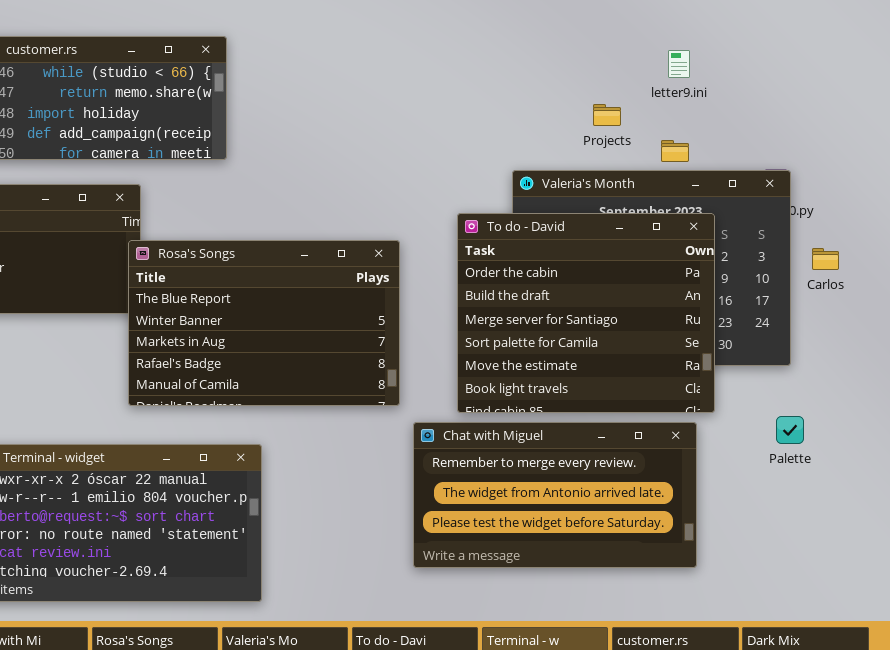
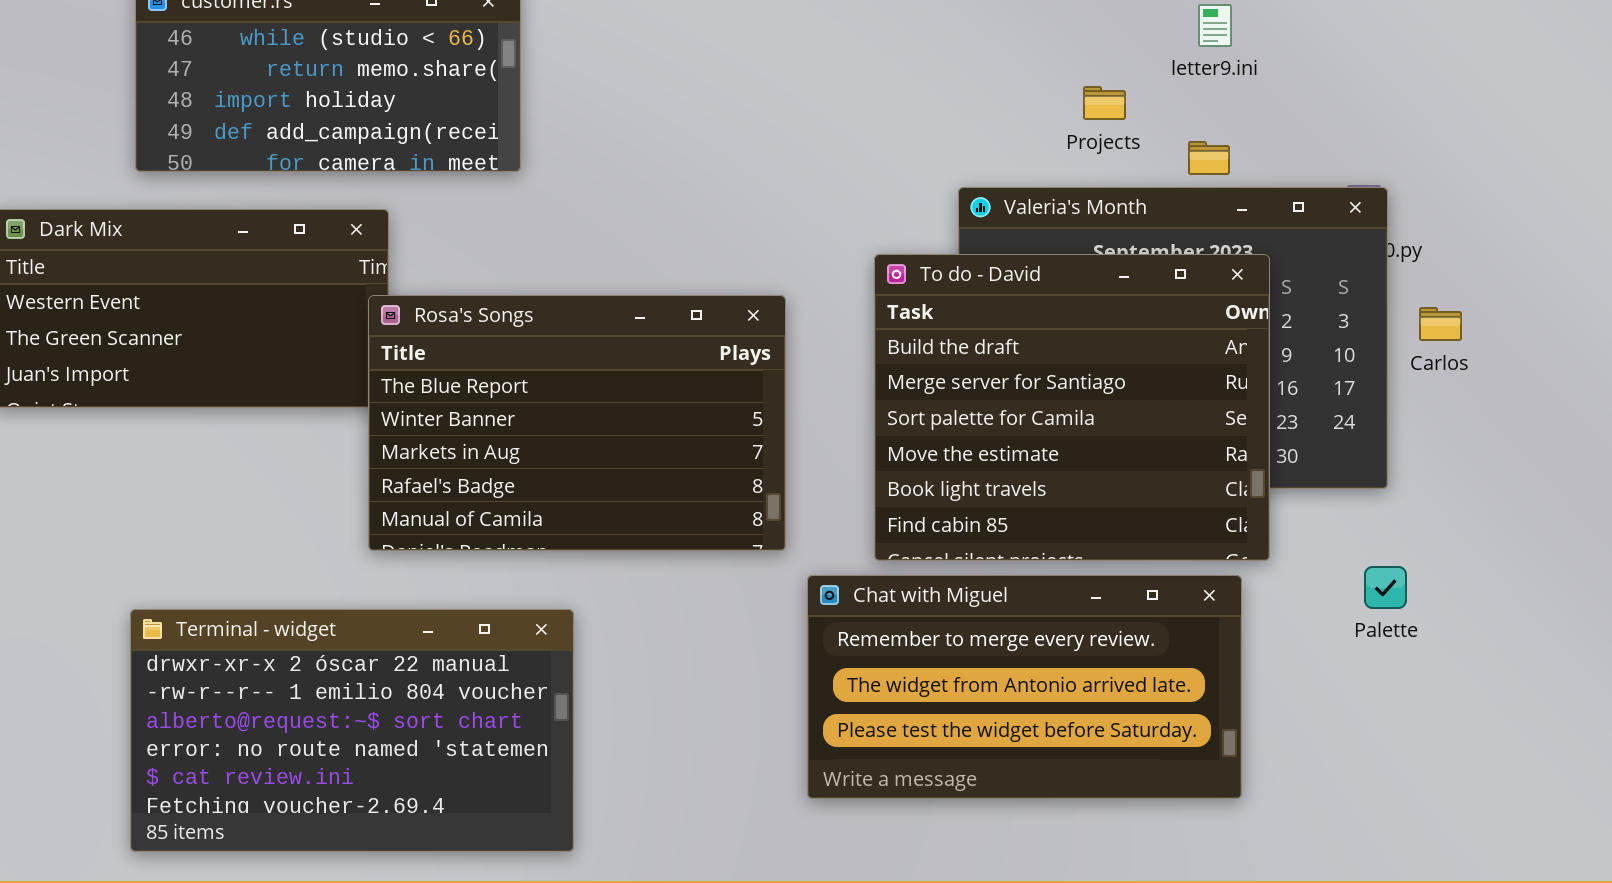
To do - David: [457,213,715,413] -> [874,254,1270,561], scrolled down 1 row

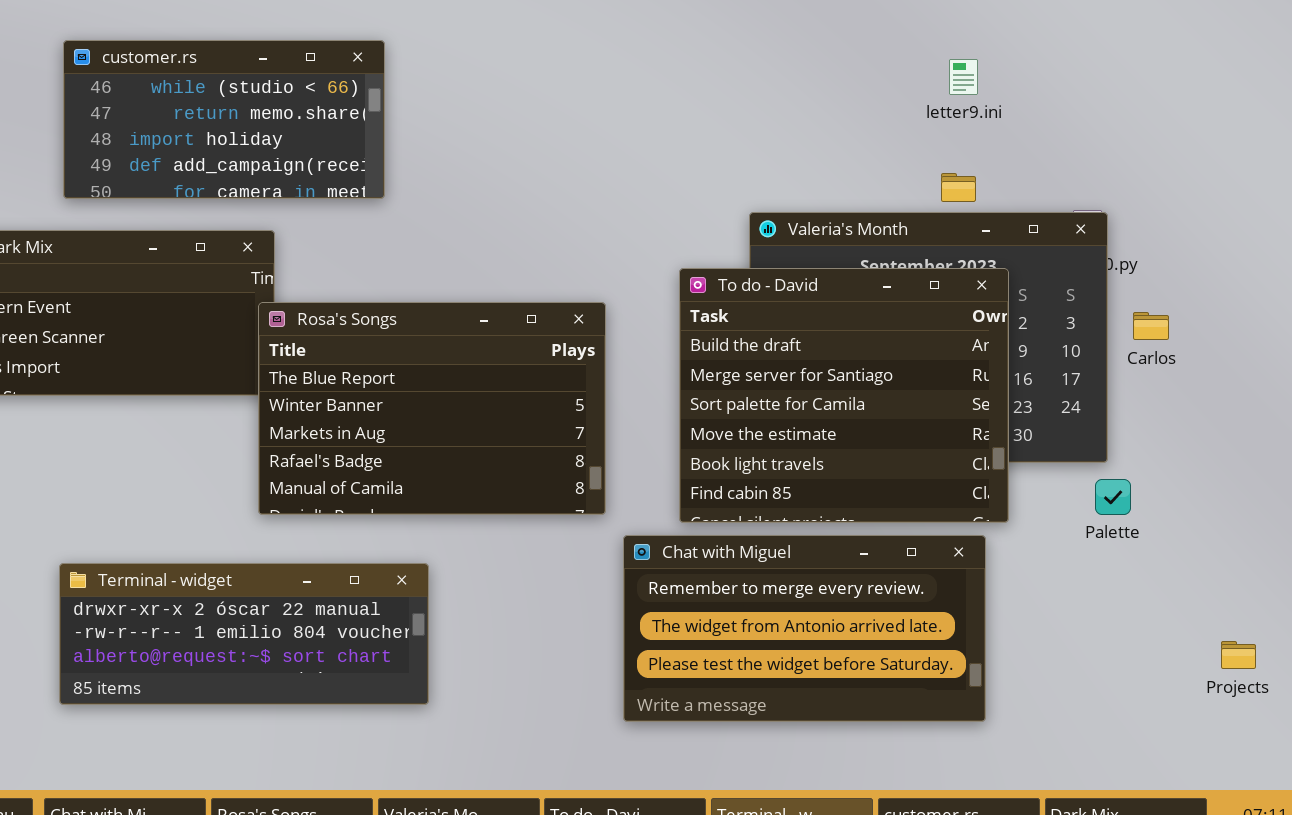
Projects: [1083,86,1126,120] -> [1221,641,1256,669], moved
Palette: [1364,566,1407,609] -> [1095,479,1131,515], moved
Terminal - widget: [130,609,574,852] -> [59,563,429,705], resized

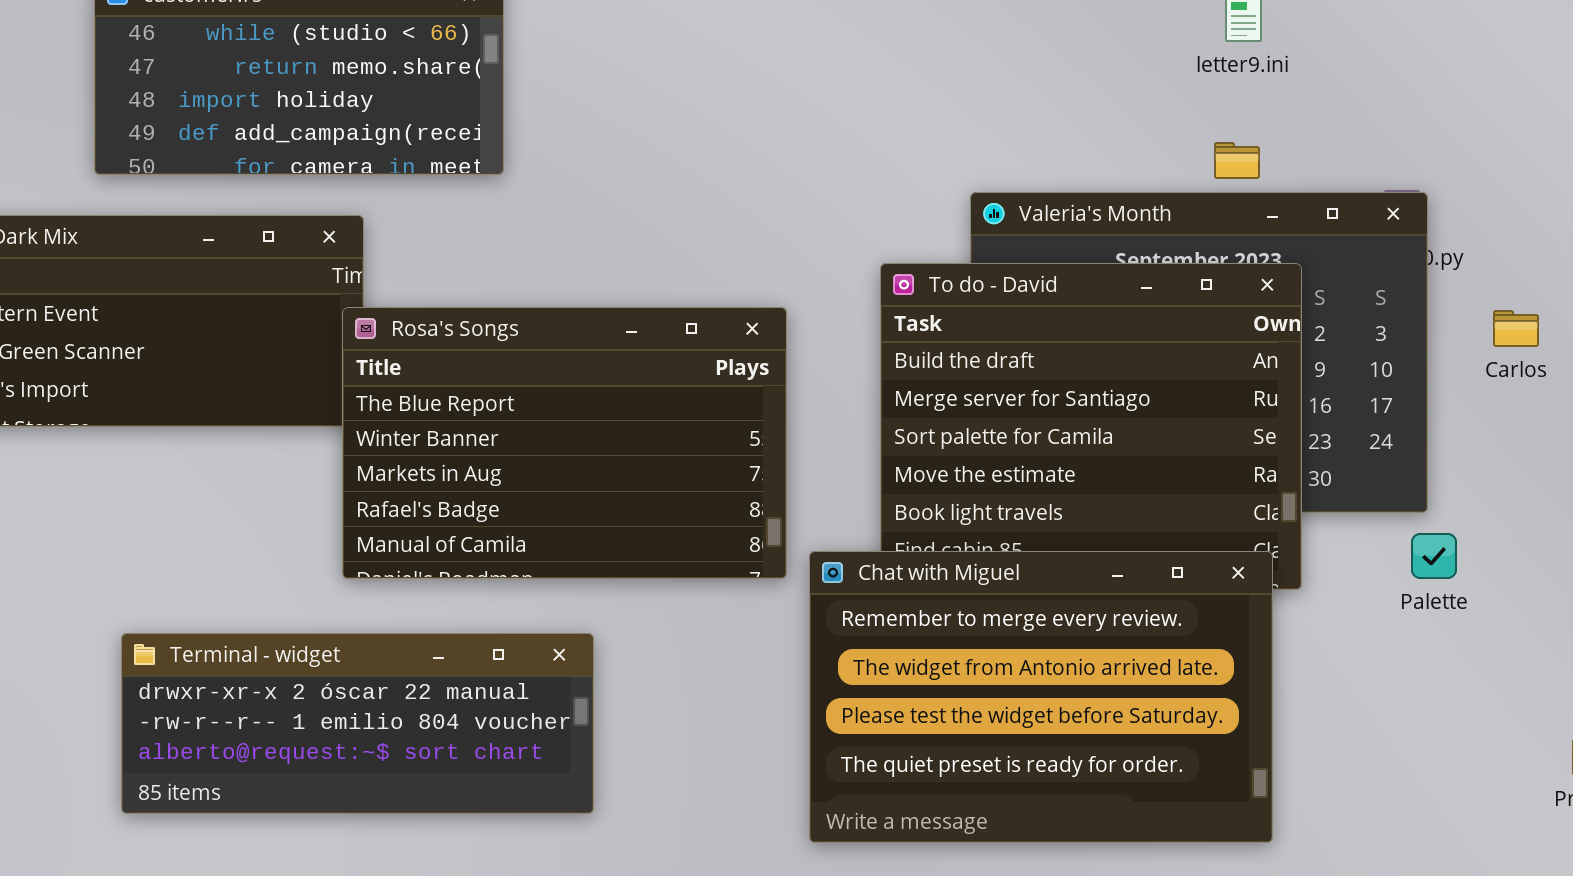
Carlos: [1133,312,1169,340] -> [1493,310,1539,347], moved
Chat with Miguel: [623,535,986,722] -> [809,551,1273,843], resized
Terminal - widget: [59,563,429,705] -> [121,633,594,814], moved

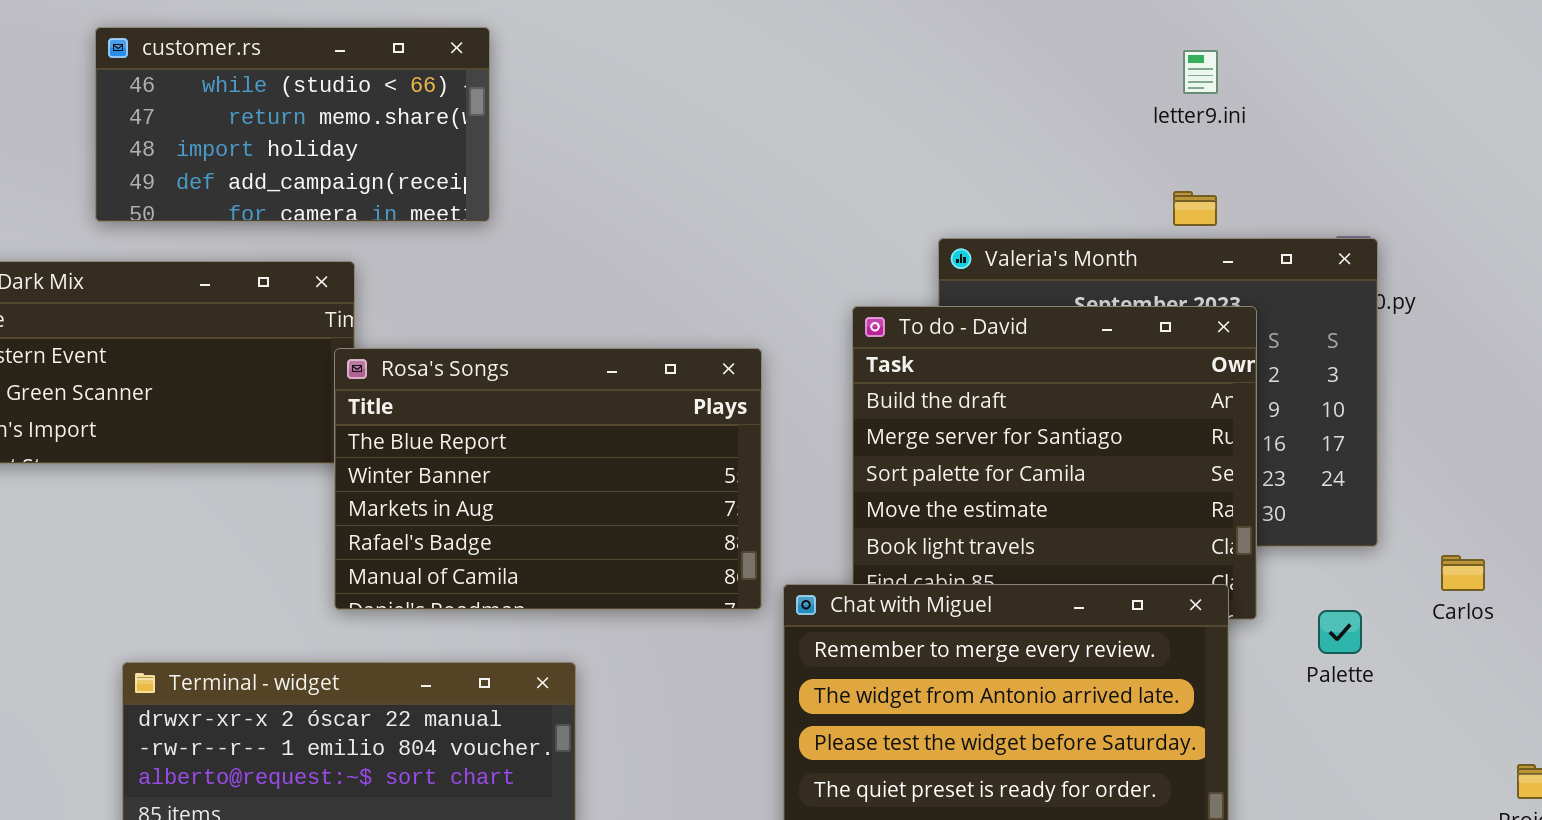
Carlos: [1493,310,1539,347] -> [1441,555,1485,591], moved
Palette: [1411,533,1457,579] -> [1318,610,1362,654], moved

